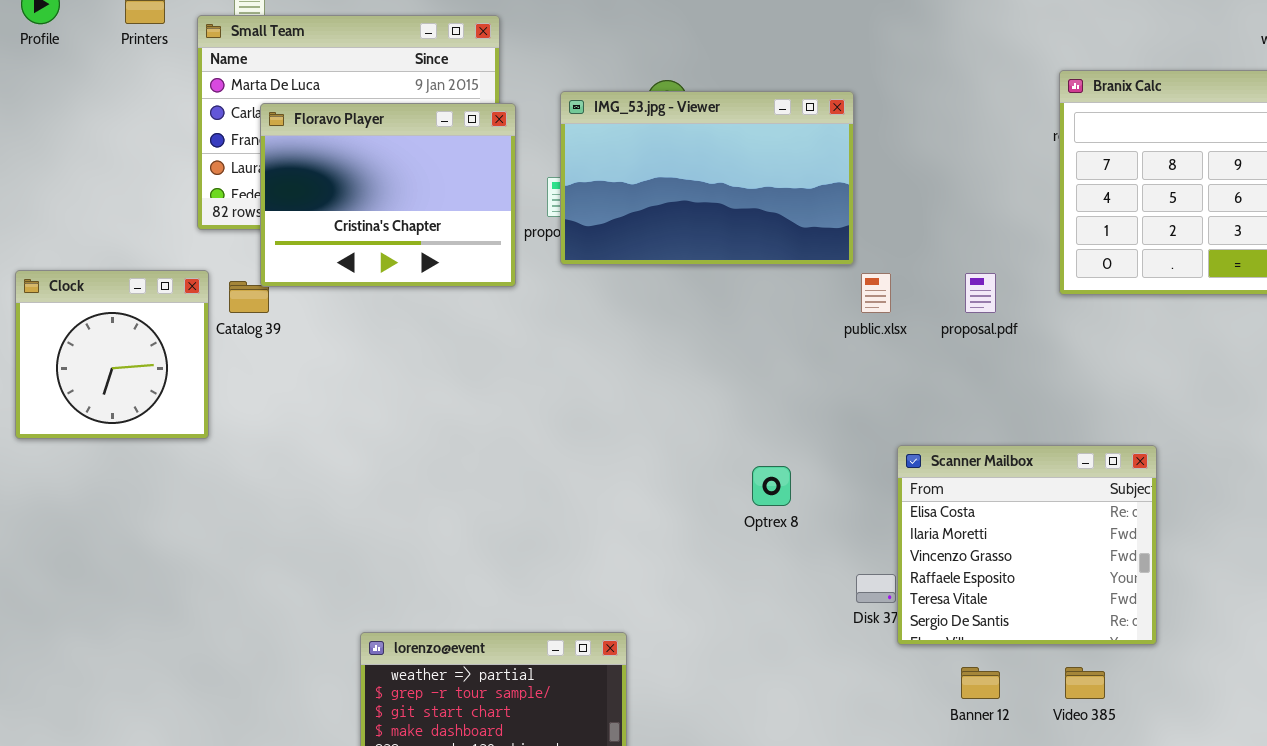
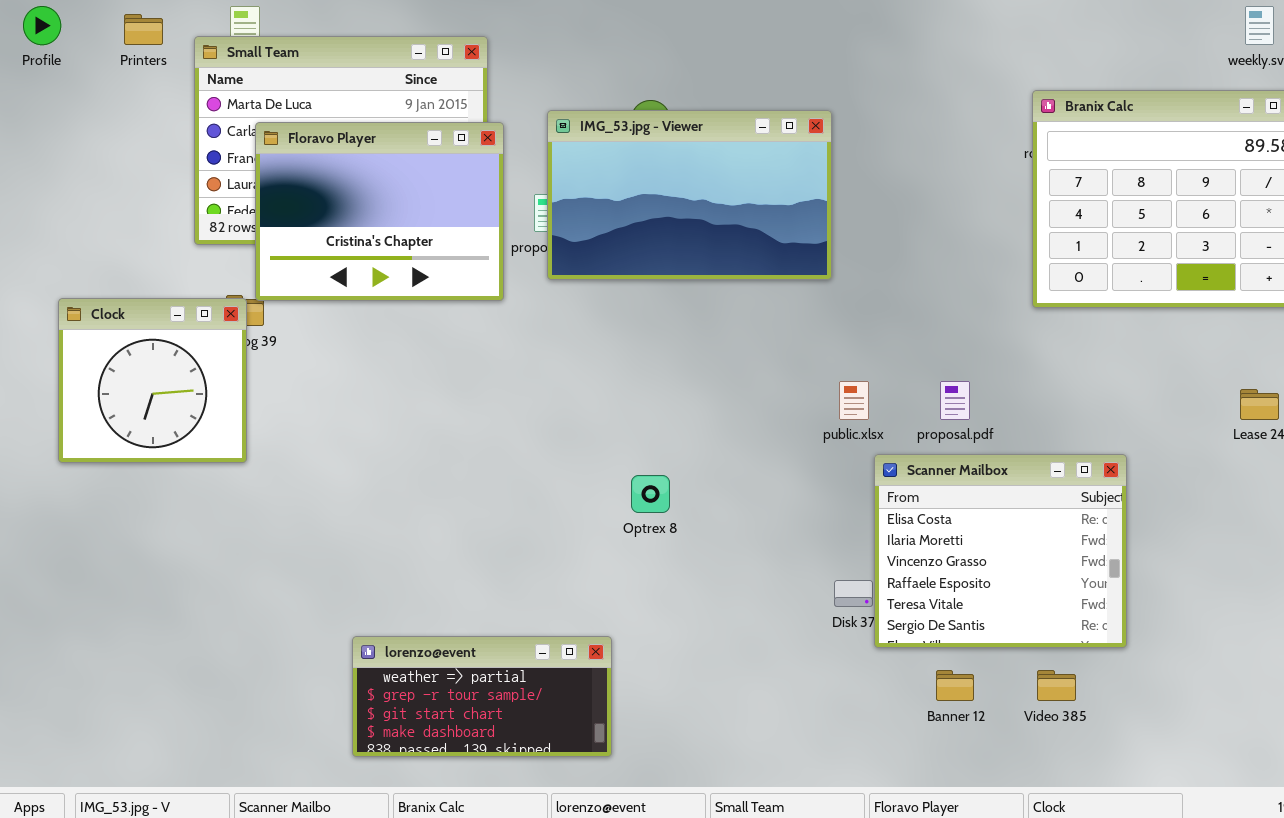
Clock: [15,270,209,439] -> [58,298,247,463], moved
public.xlsx: [861,273,891,313] -> [839,381,869,420], moved
proposal.pdf: [965,273,996,313] -> [940,381,970,420], moved
Optrex 8: [752,466,791,506] -> [631,475,670,513], moved

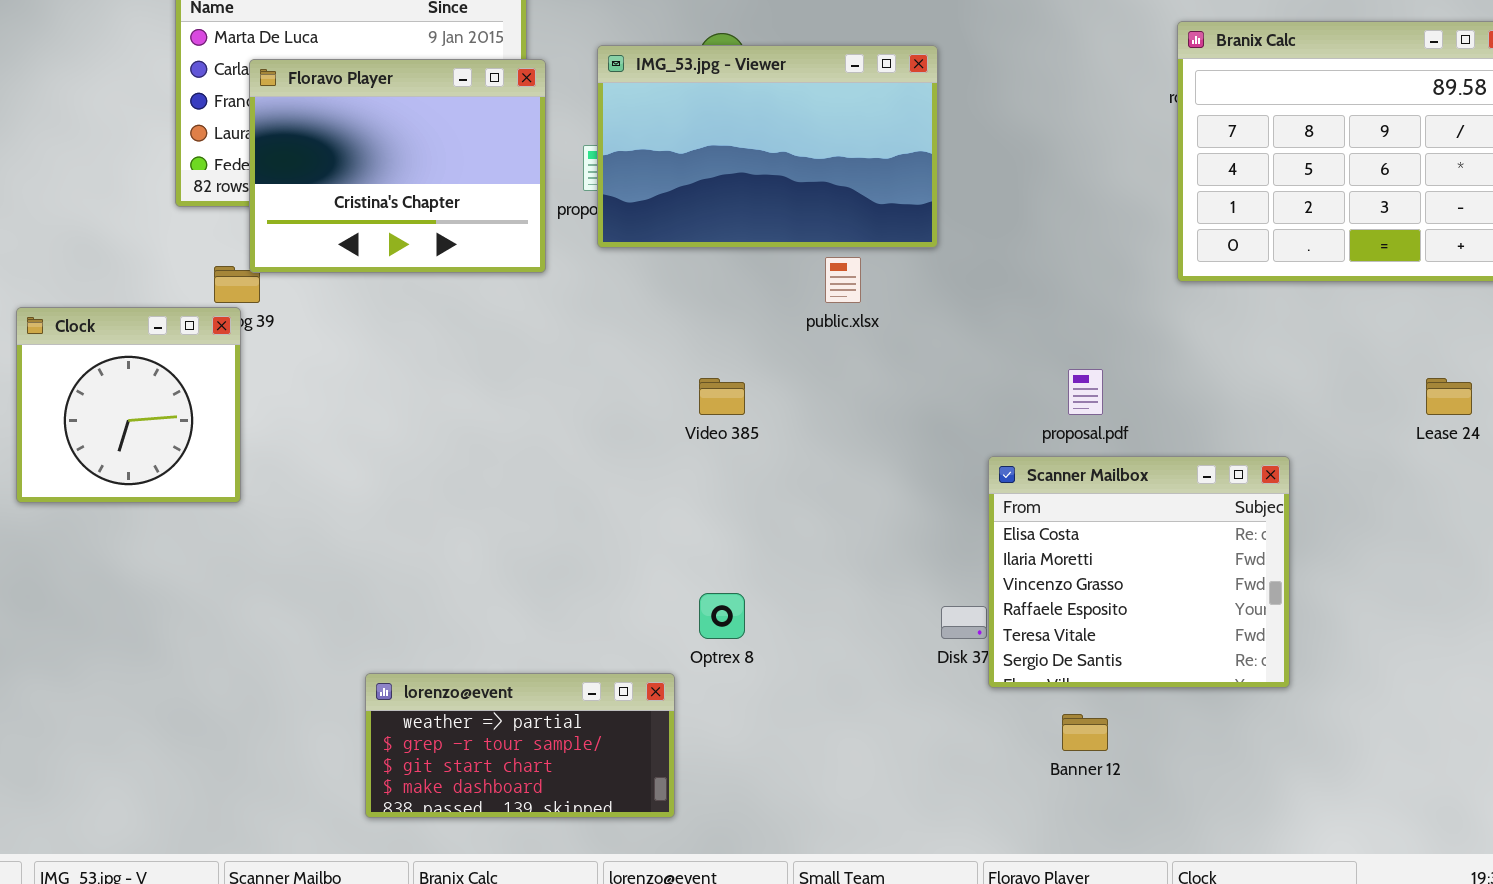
Clock: [58,298,247,463] -> [16,307,241,503], moved
public.xlsx: [839,381,869,420] -> [825,257,861,303], moved
Optrex 8: [631,475,670,513] -> [699,593,745,639], moved
Video 385: [1037,670,1076,701] -> [699,378,745,415], moved

